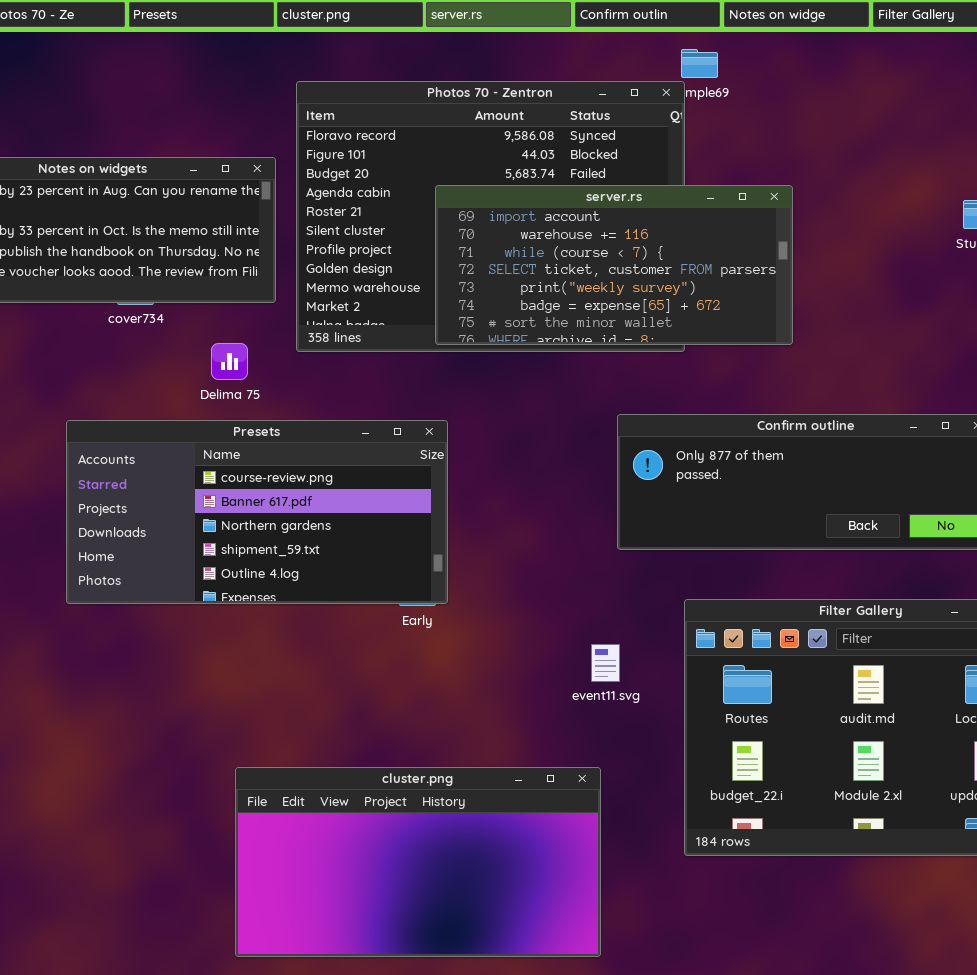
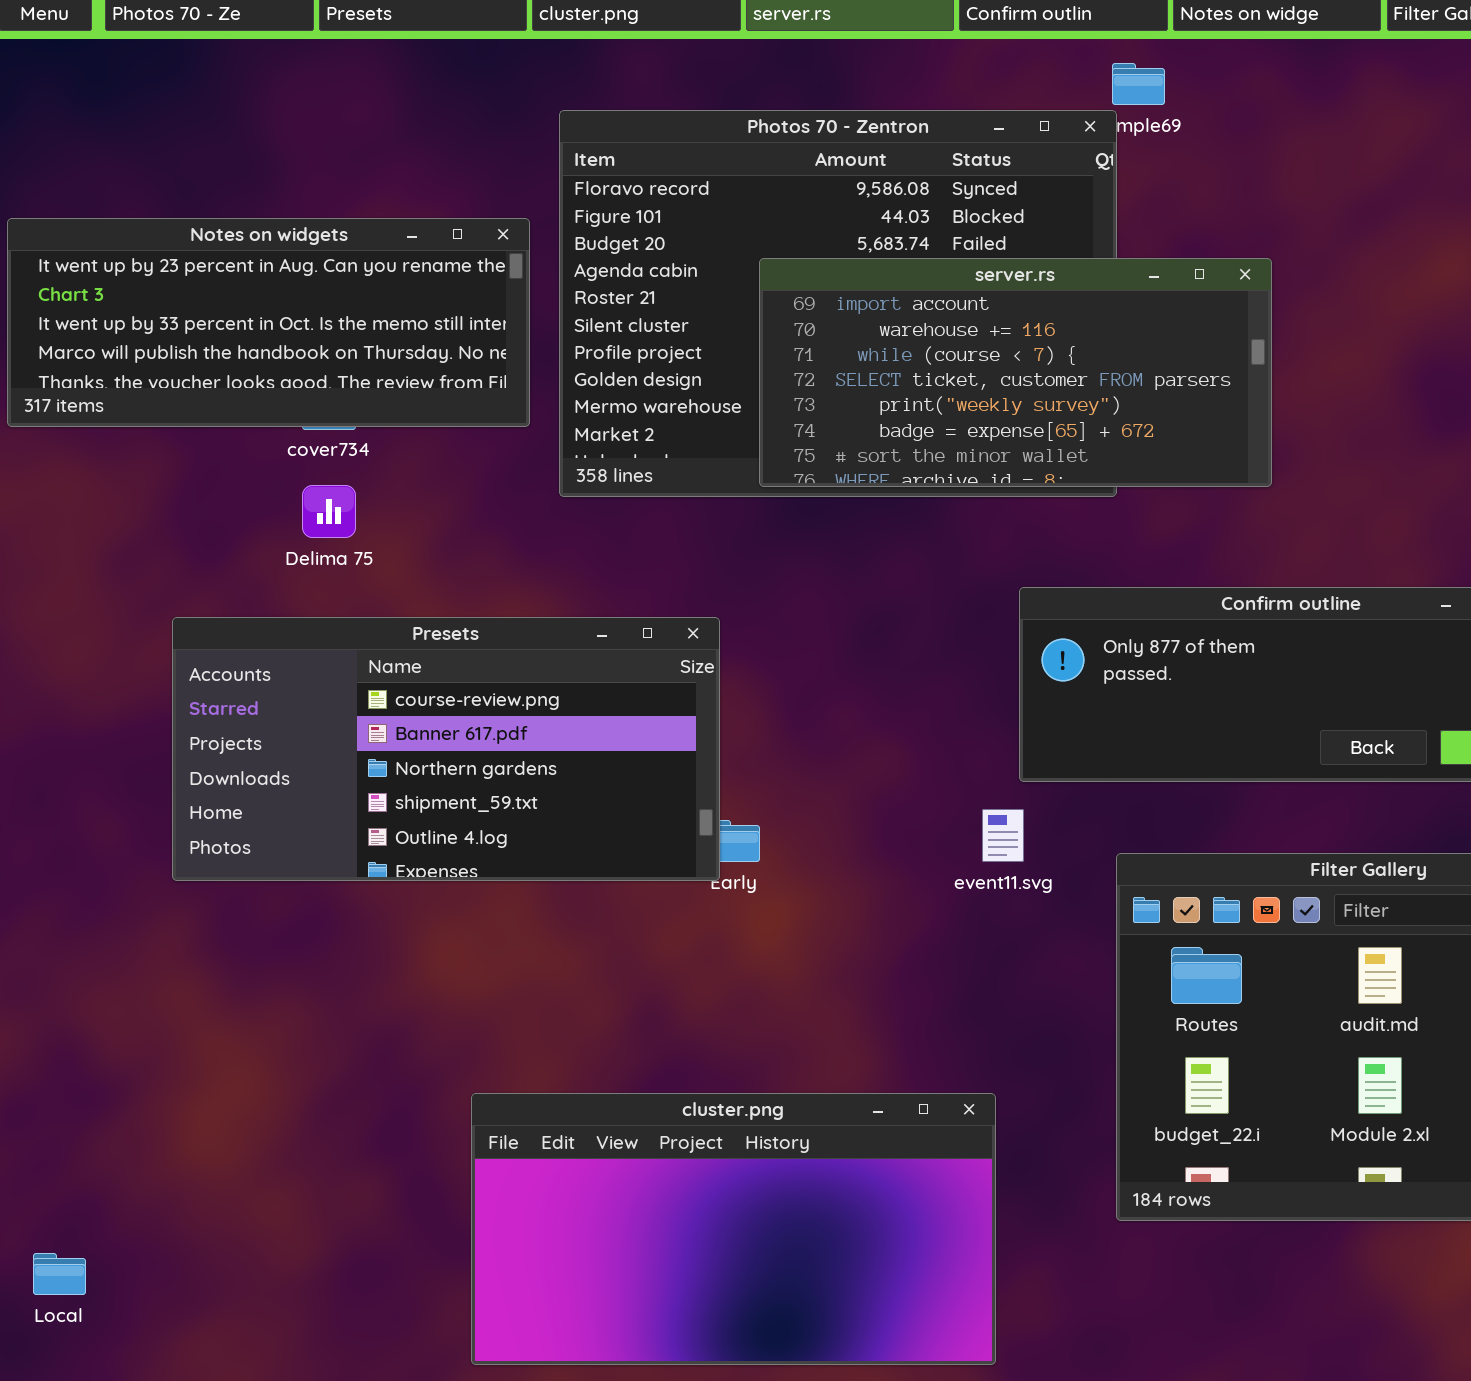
Delima 75: [211,343,248,380] -> [302,485,356,538], moved
Presets: [66,420,448,604] -> [172,617,720,881], moved
event11.svg: [591,644,620,682] -> [982,809,1024,862], moved

